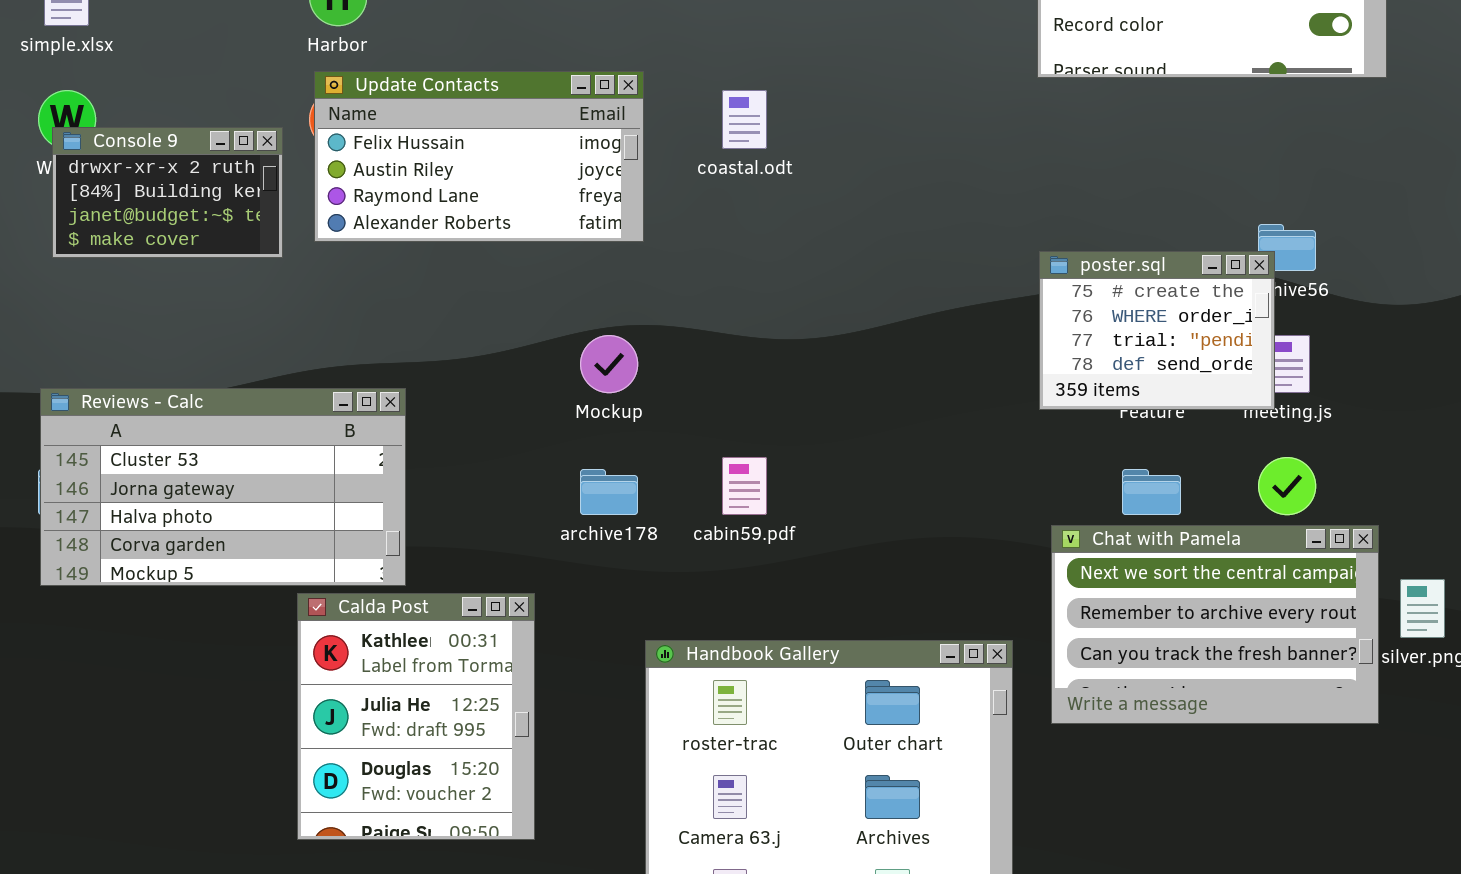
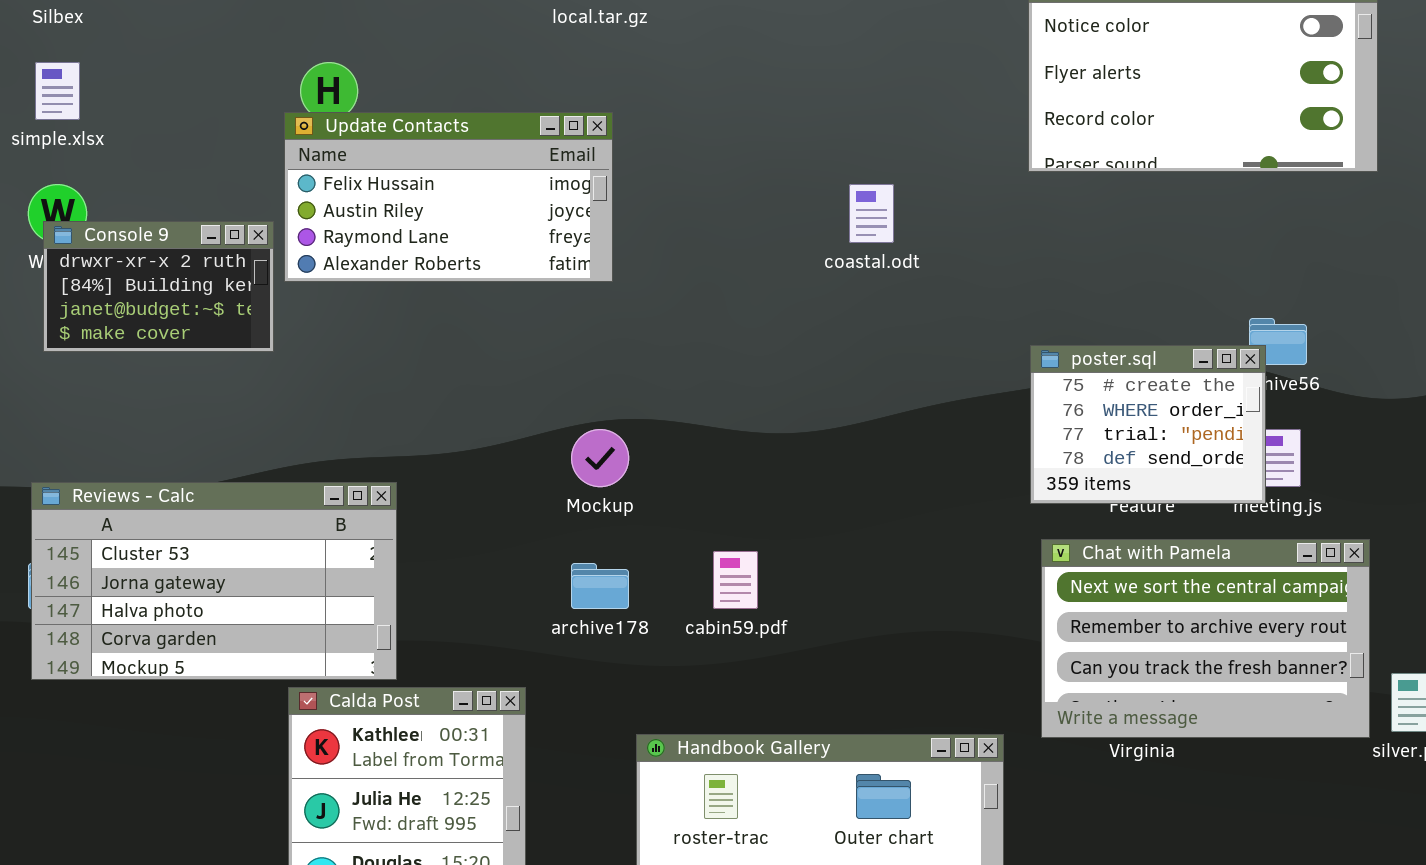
Update Contacts: [314,71,644,242] -> [284,112,613,282], moved
coastal.odt: [722,90,767,149] -> [849,184,894,243], moved
Chat with Pamela: [1051,525,1379,724] -> [1041,539,1370,738], moved

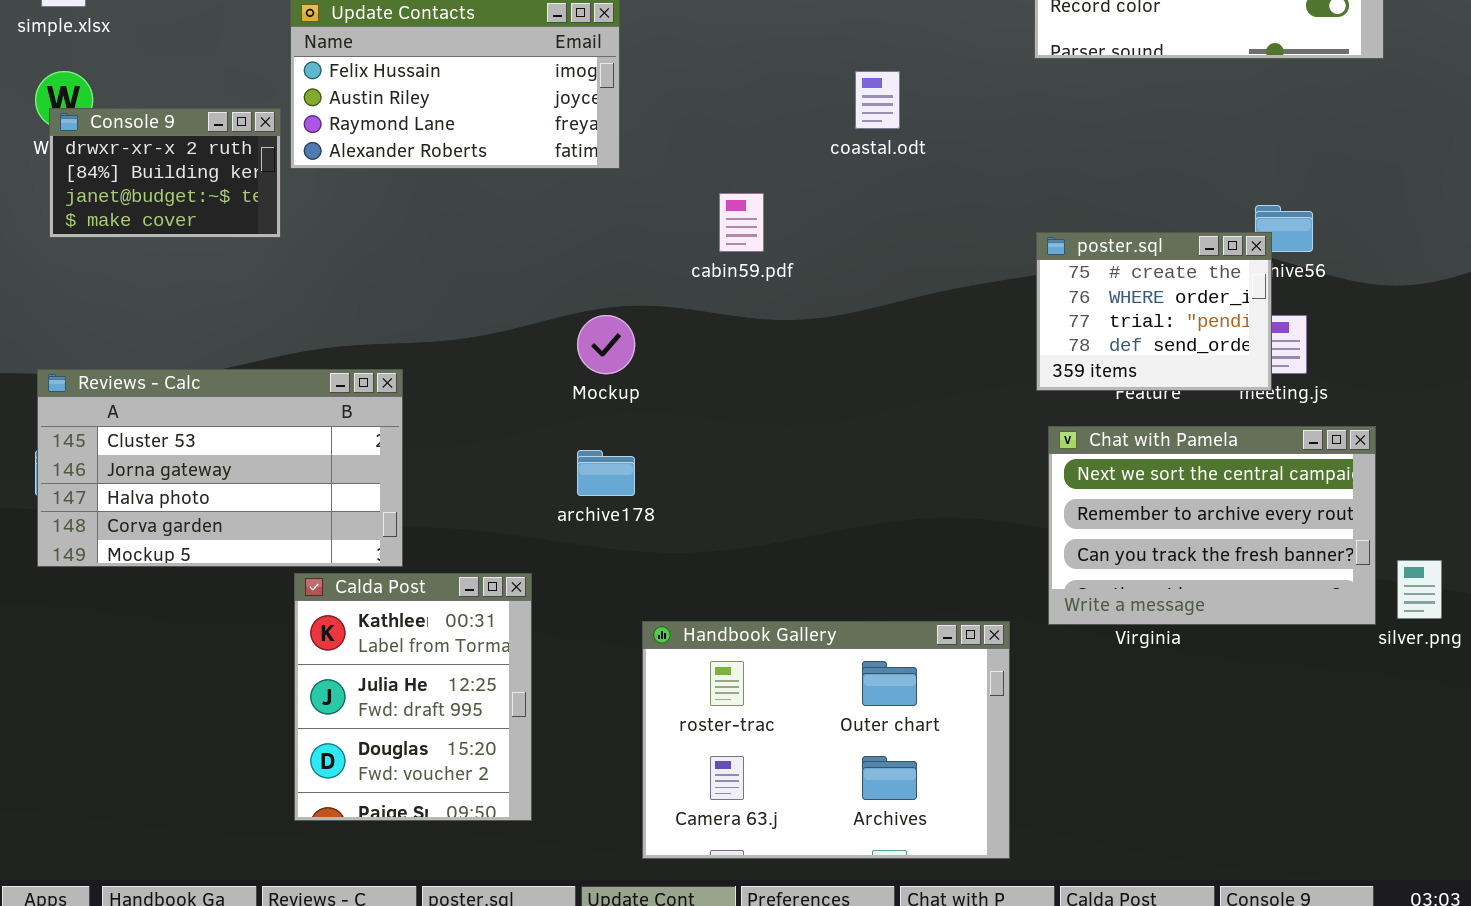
cabin59.pdf: [713,551,758,609] -> [719,193,764,252], moved

